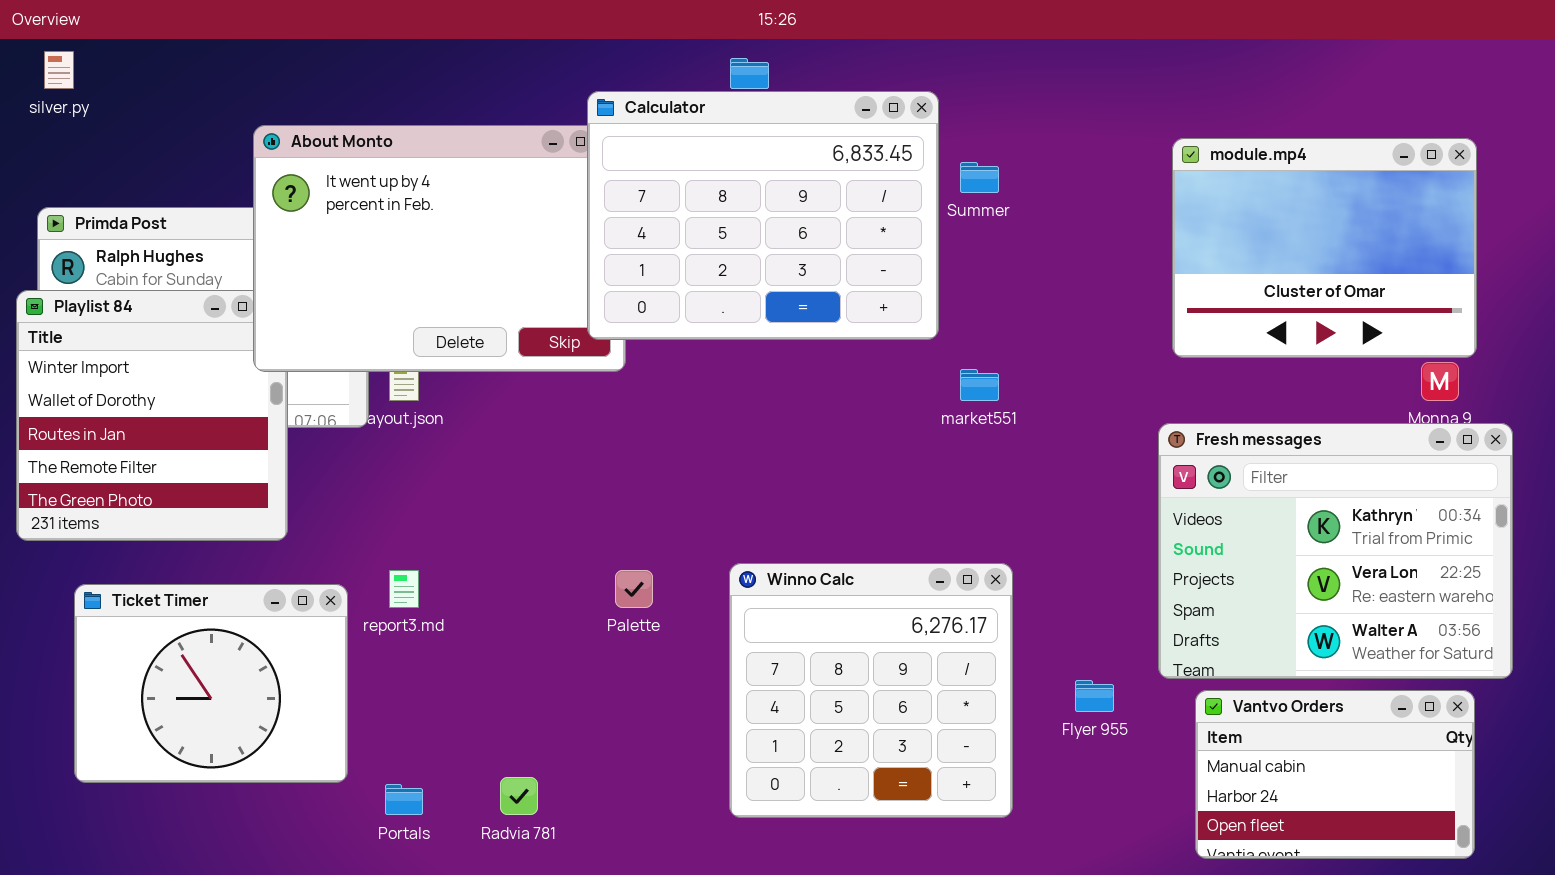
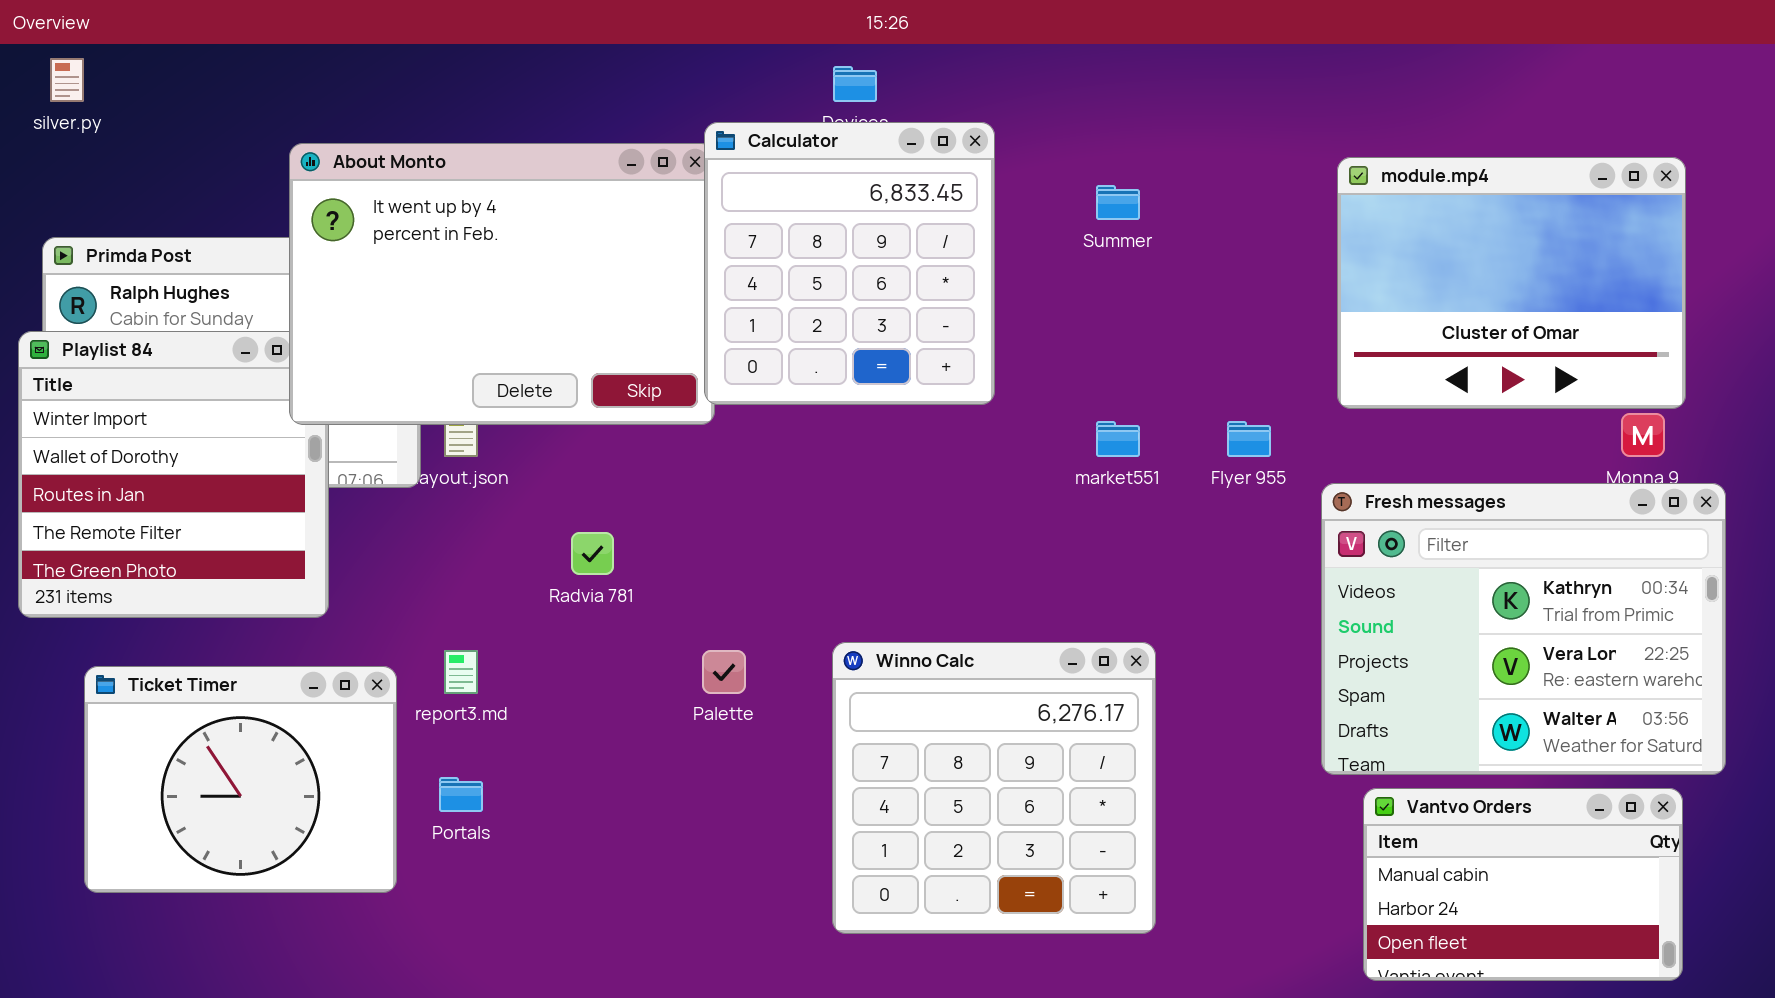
Calculator: [587,91,939,340] -> [704,122,995,405], moved, resized
Flyer 955: [1075,680,1114,712] -> [1227,421,1271,457], moved
Radvia 781: [500,777,538,815] -> [571,532,614,575], moved
Portals: [385,784,423,815] -> [439,777,483,812], moved

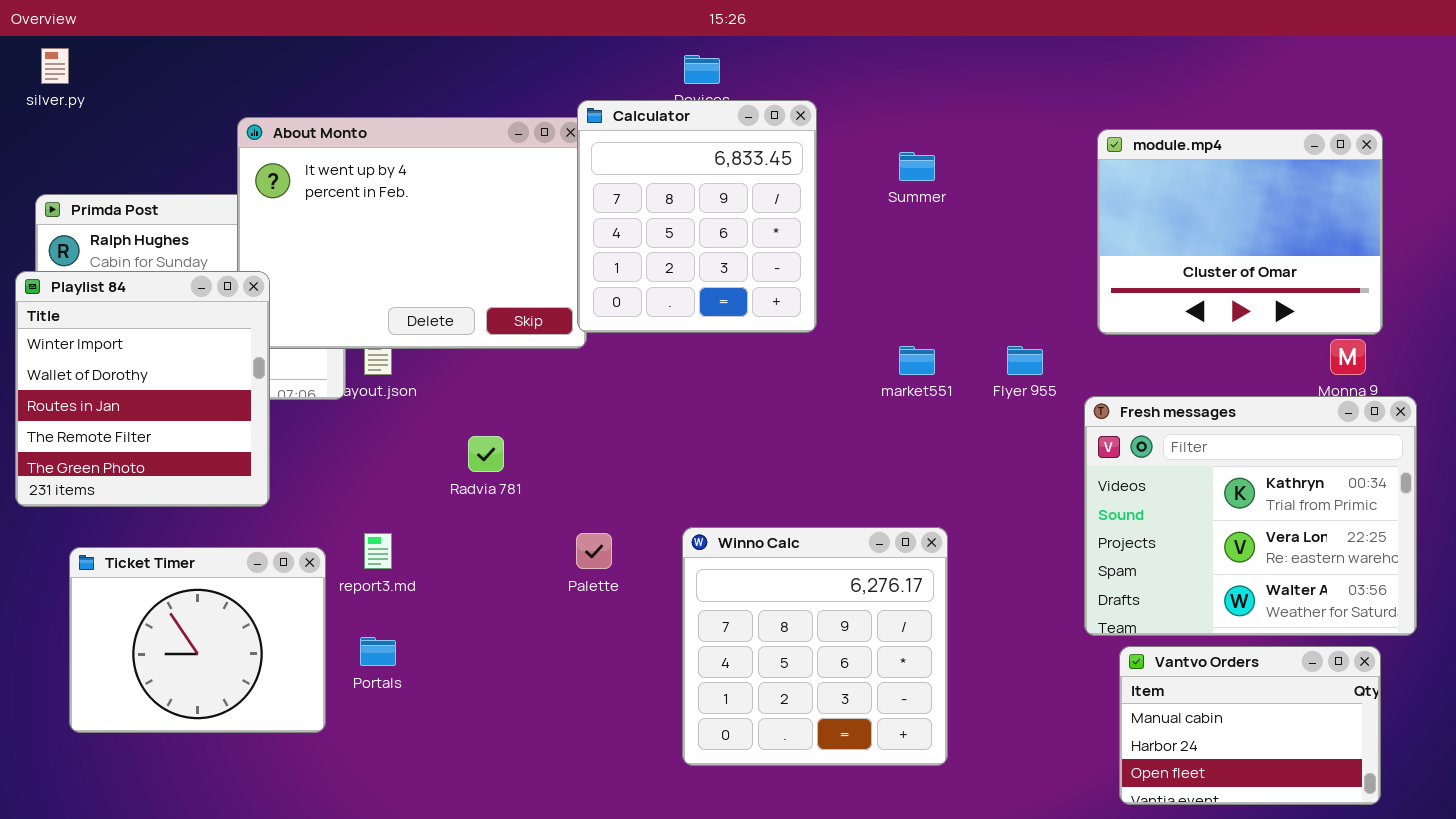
Playlist 84: [18,331,329,618] -> [15,271,270,507], raised

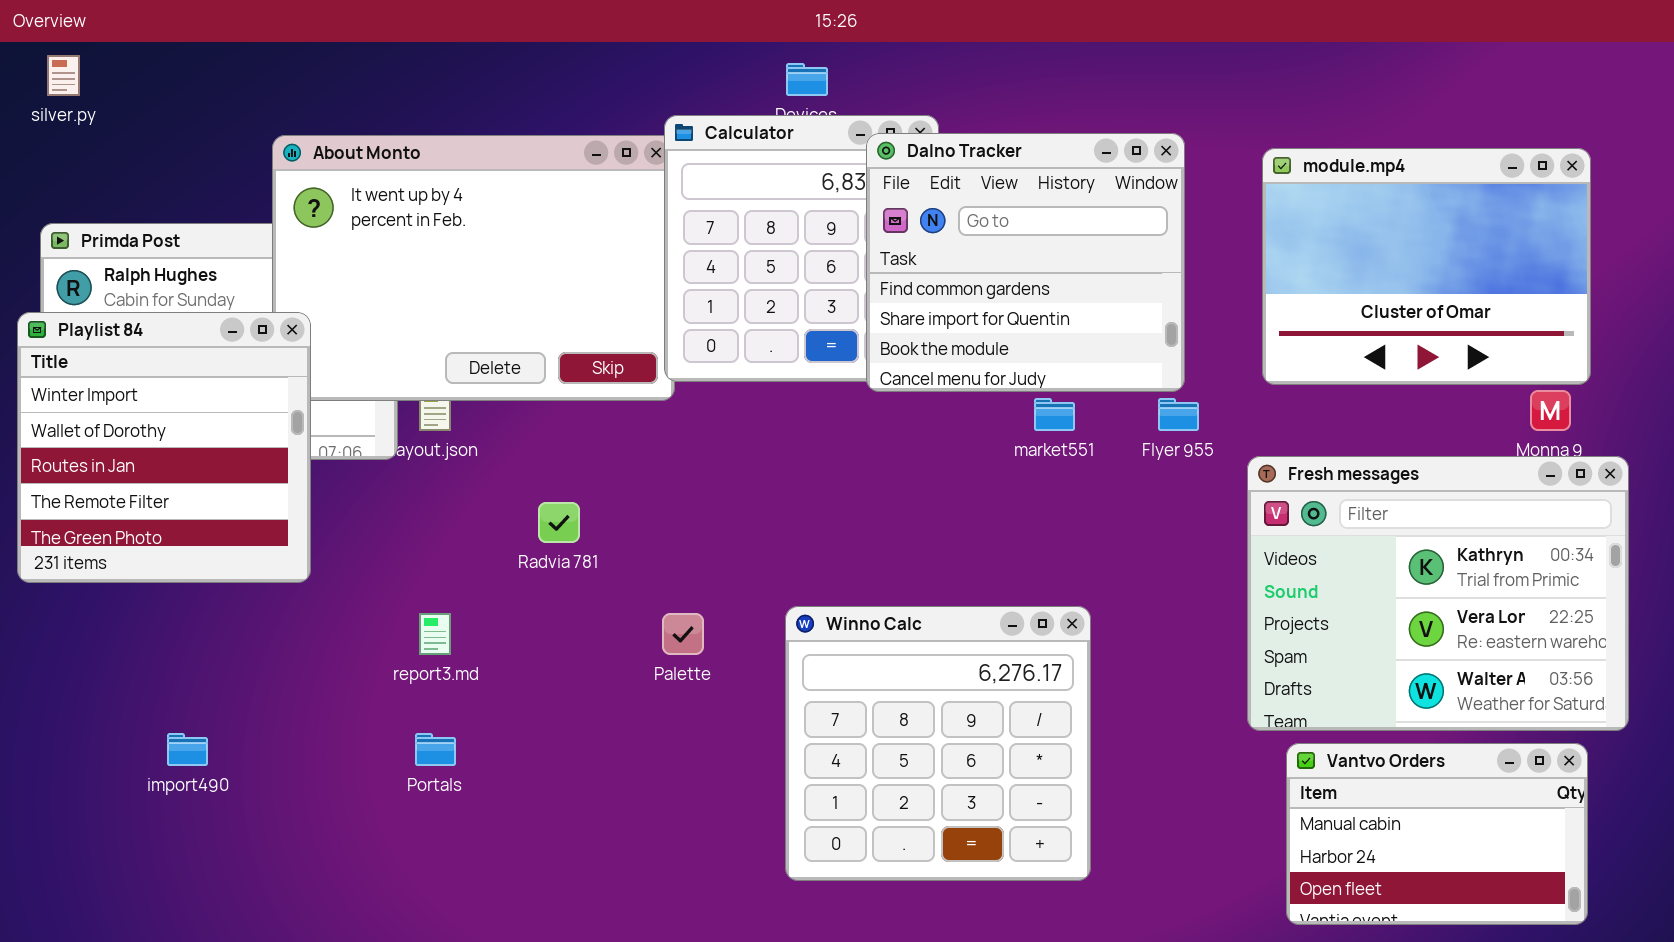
Dalno Tracker: none -> [866,133,1185,392], opened
Ticket Timer: [69,547,326,733] -> none, closed

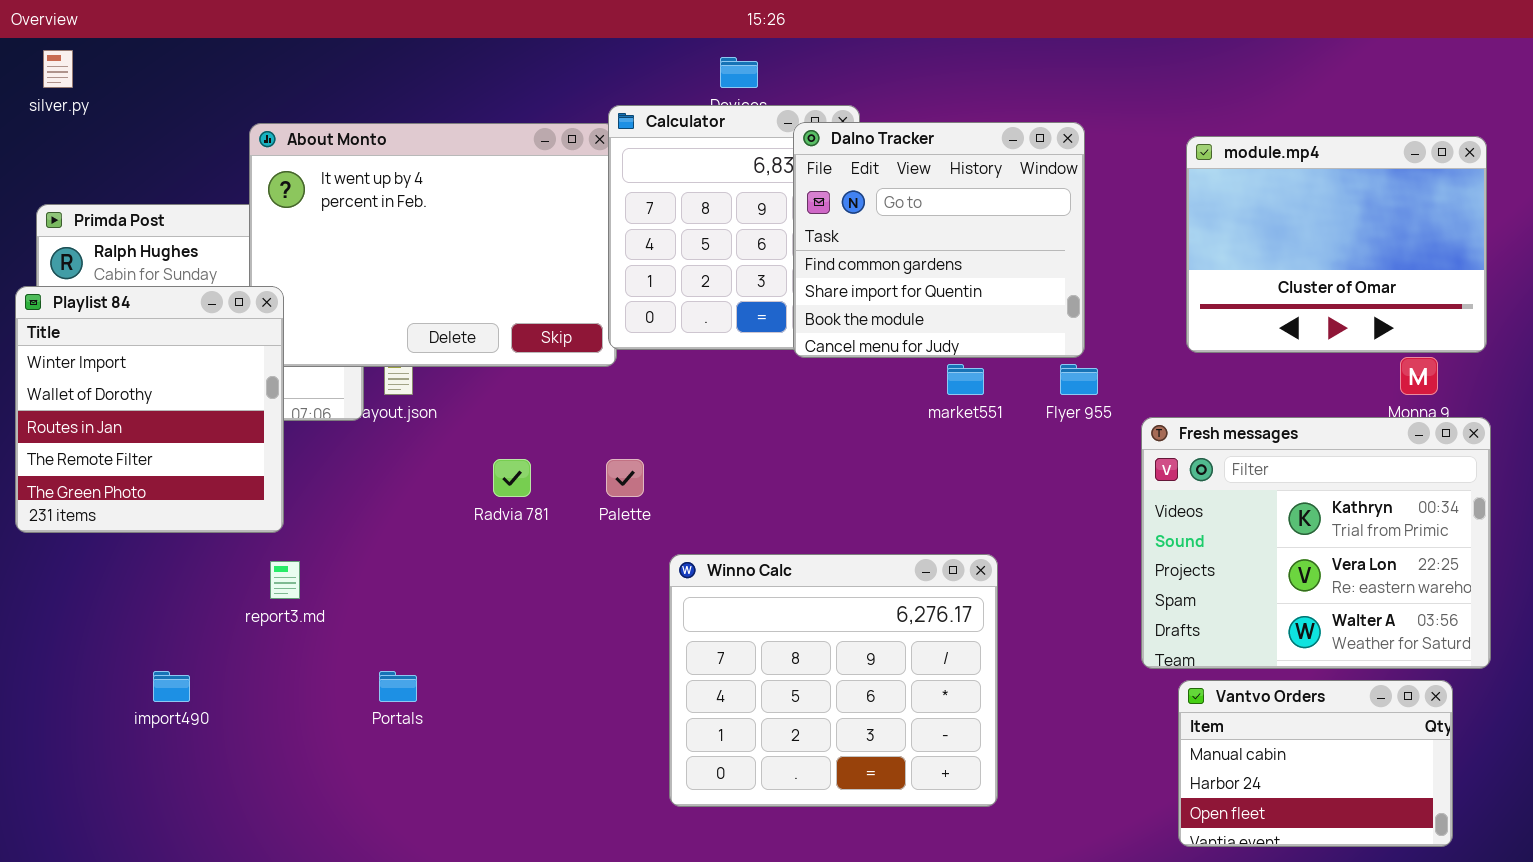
module.mp4: [1262,148,1591,385] -> [1186,136,1487,353], moved
Winno Calc: [785,606,1091,881] -> [669,554,998,807], resized
report3.md: [419,613,451,655] -> [270,561,300,599], moved
Palette: [662,613,704,655] -> [606,459,644,497], moved

